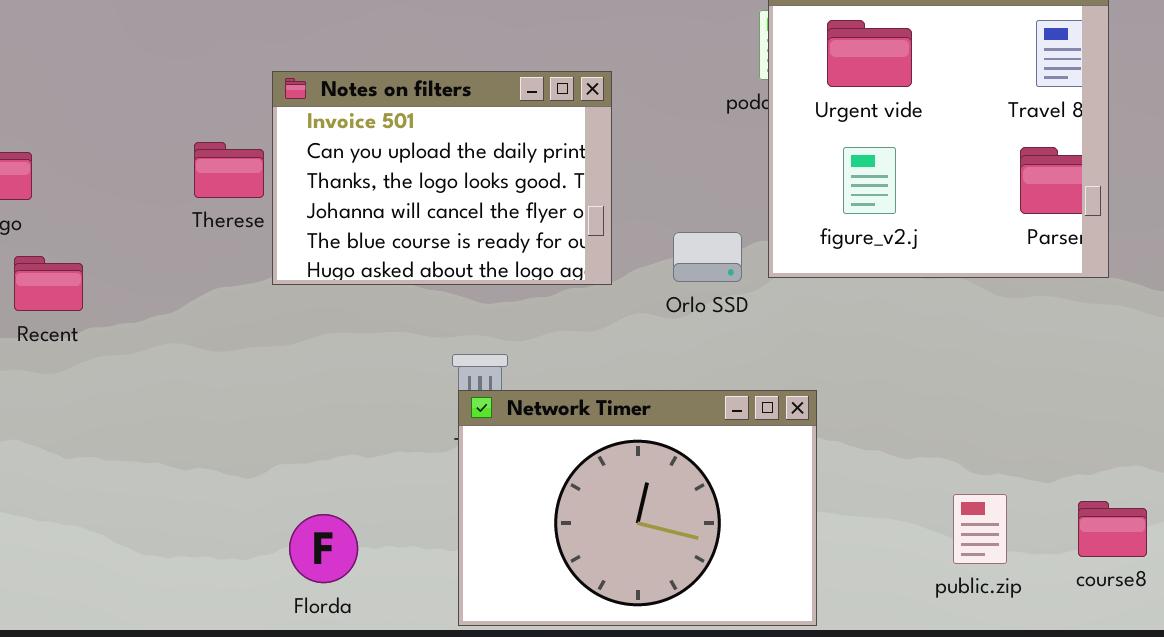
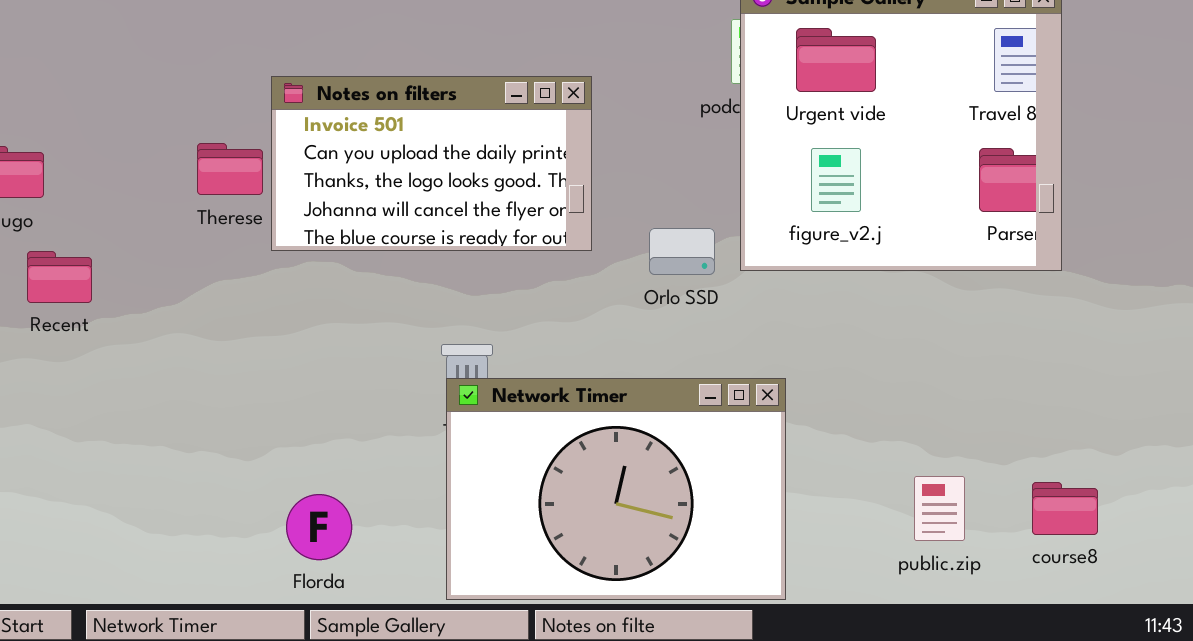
Notes on filters: [272,71,612,285] -> [271,76,592,251], resized

